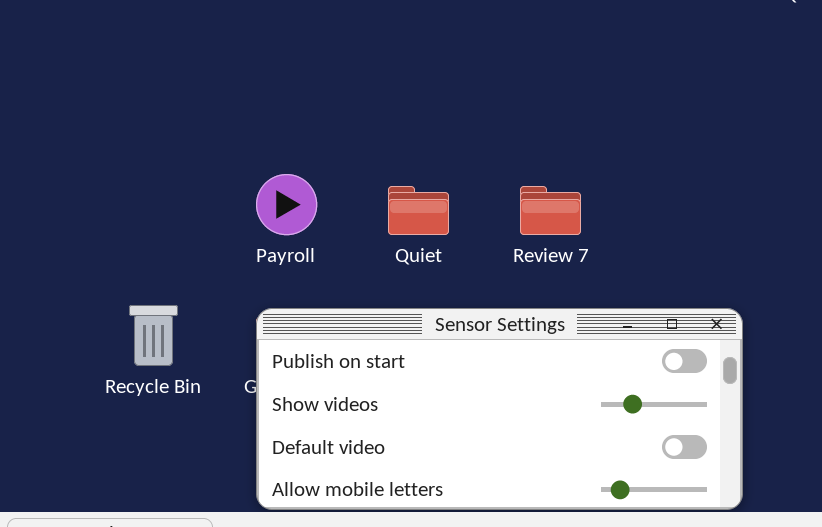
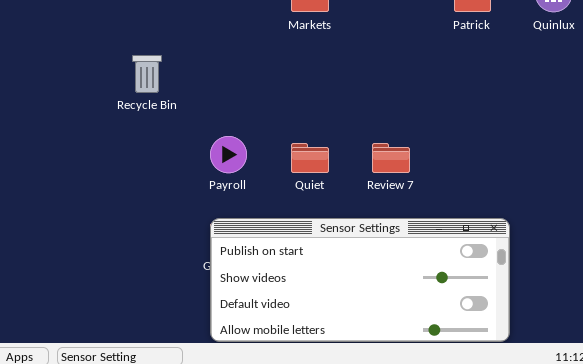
Recycle Bin: [129,305,178,366] -> [132,55,162,93], moved

